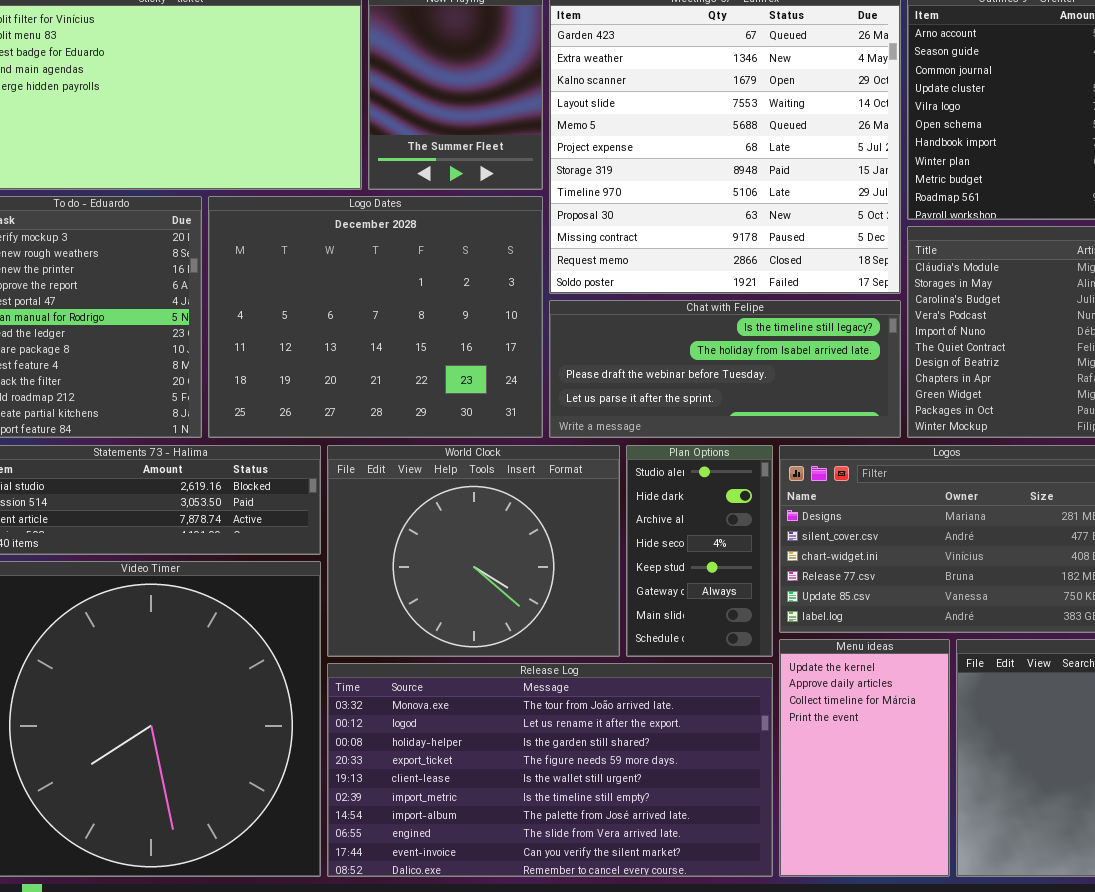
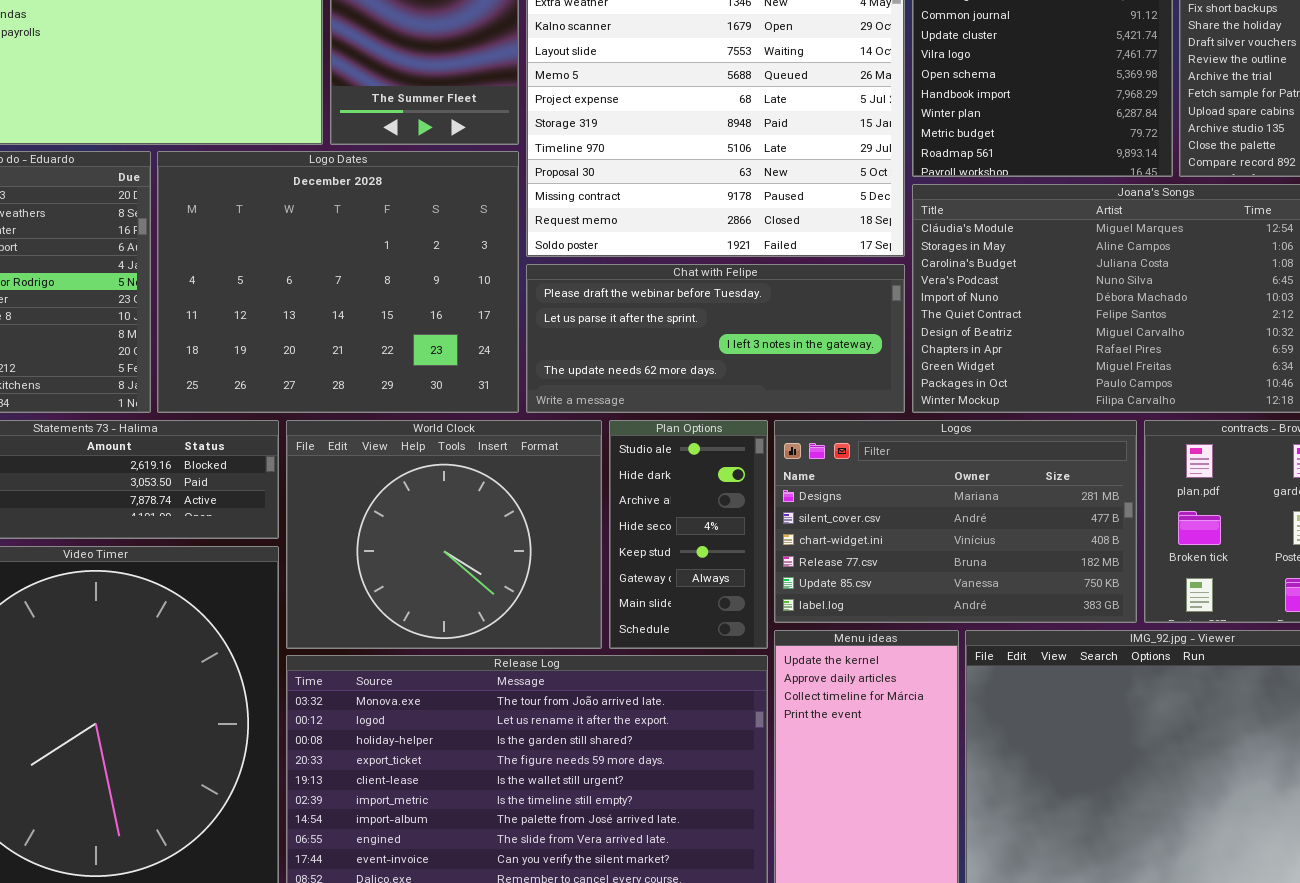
Chat with Felipe: [549,300,901,438] -> [526,264,905,413], scrolled down 2 rows

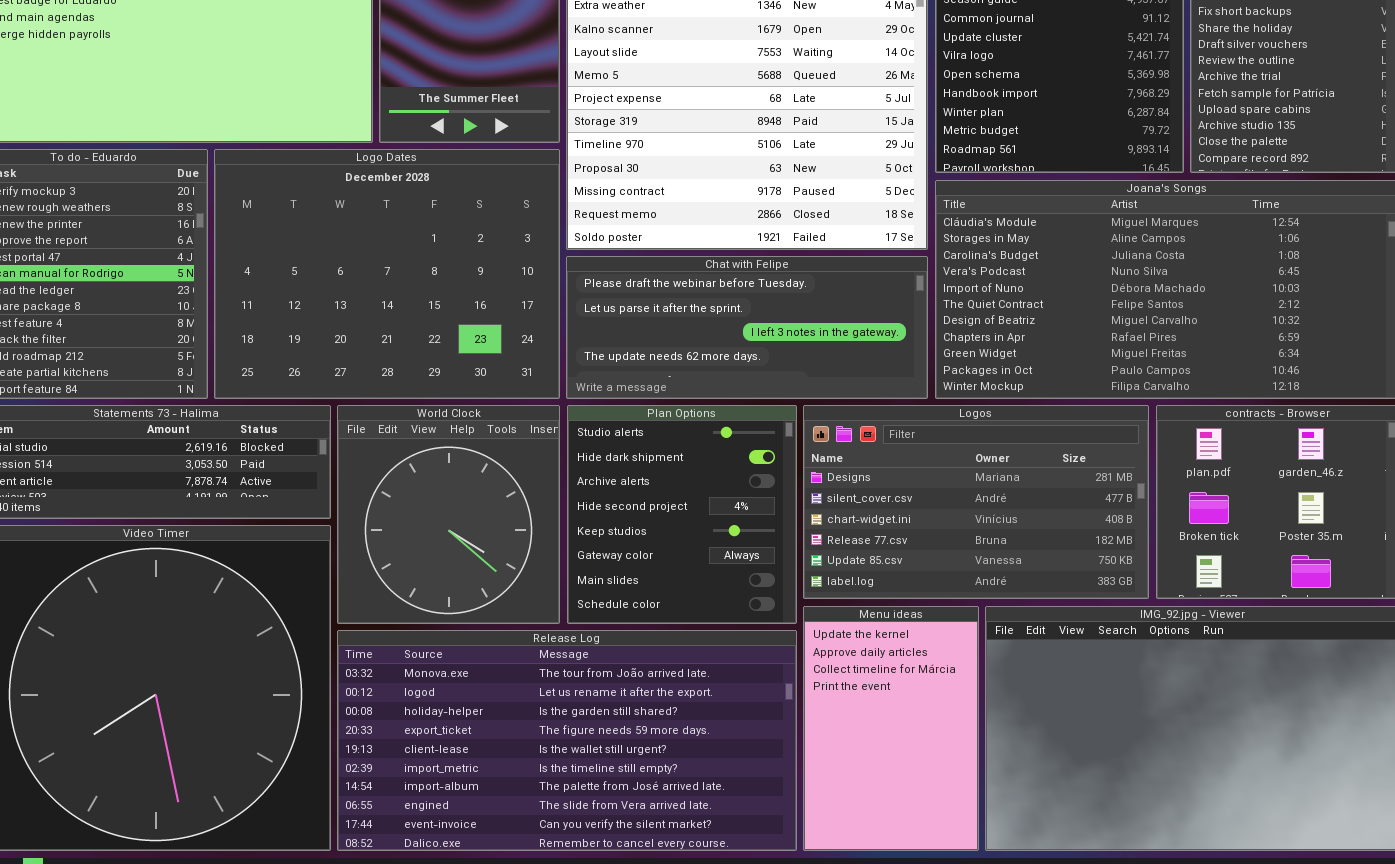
World Clock: [286,420,602,649] -> [337,405,560,624], resized
Plan Options: [609,420,768,649] -> [567,405,797,624], resized

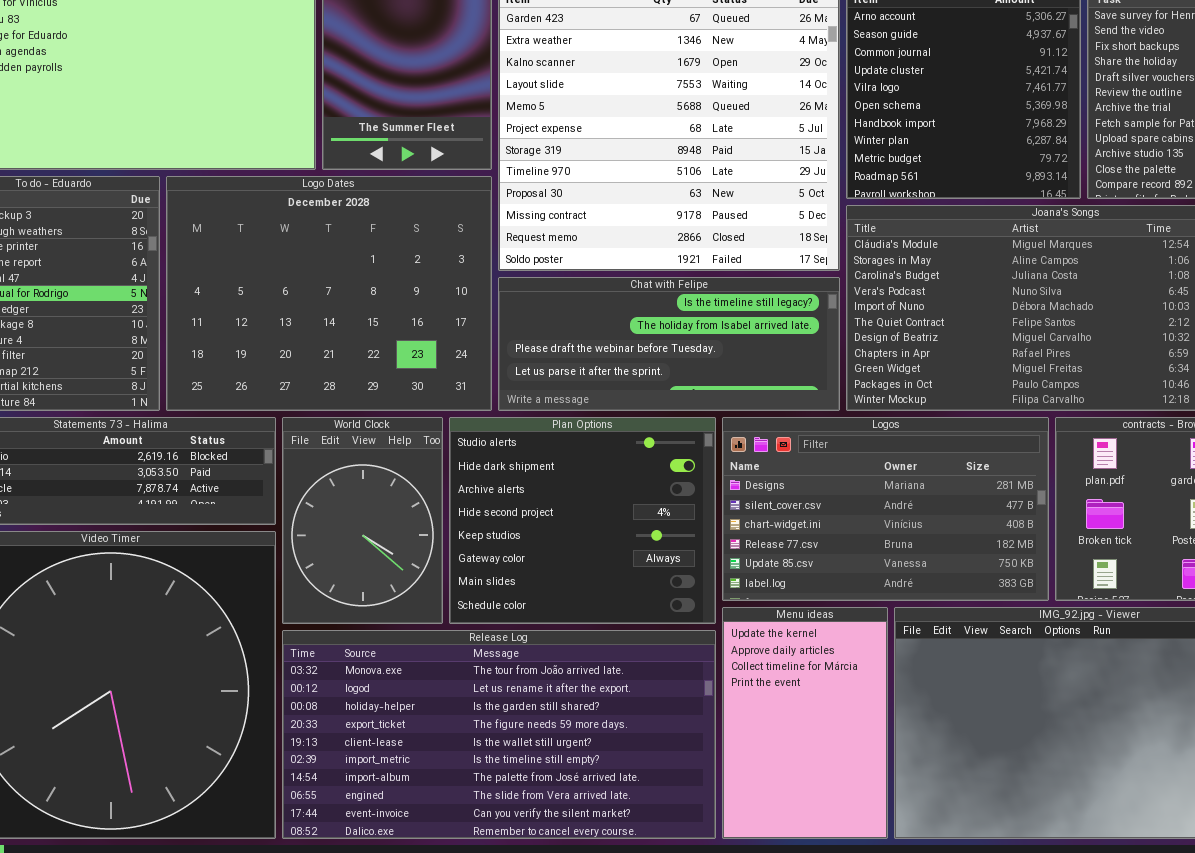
Chat with Felipe: [566,256,928,399] -> [498,277,840,411], scrolled up 2 rows
World Clock: [337,405,560,624] -> [282,417,443,624], resized
Plan Options: [567,405,797,624] -> [449,417,716,624], resized

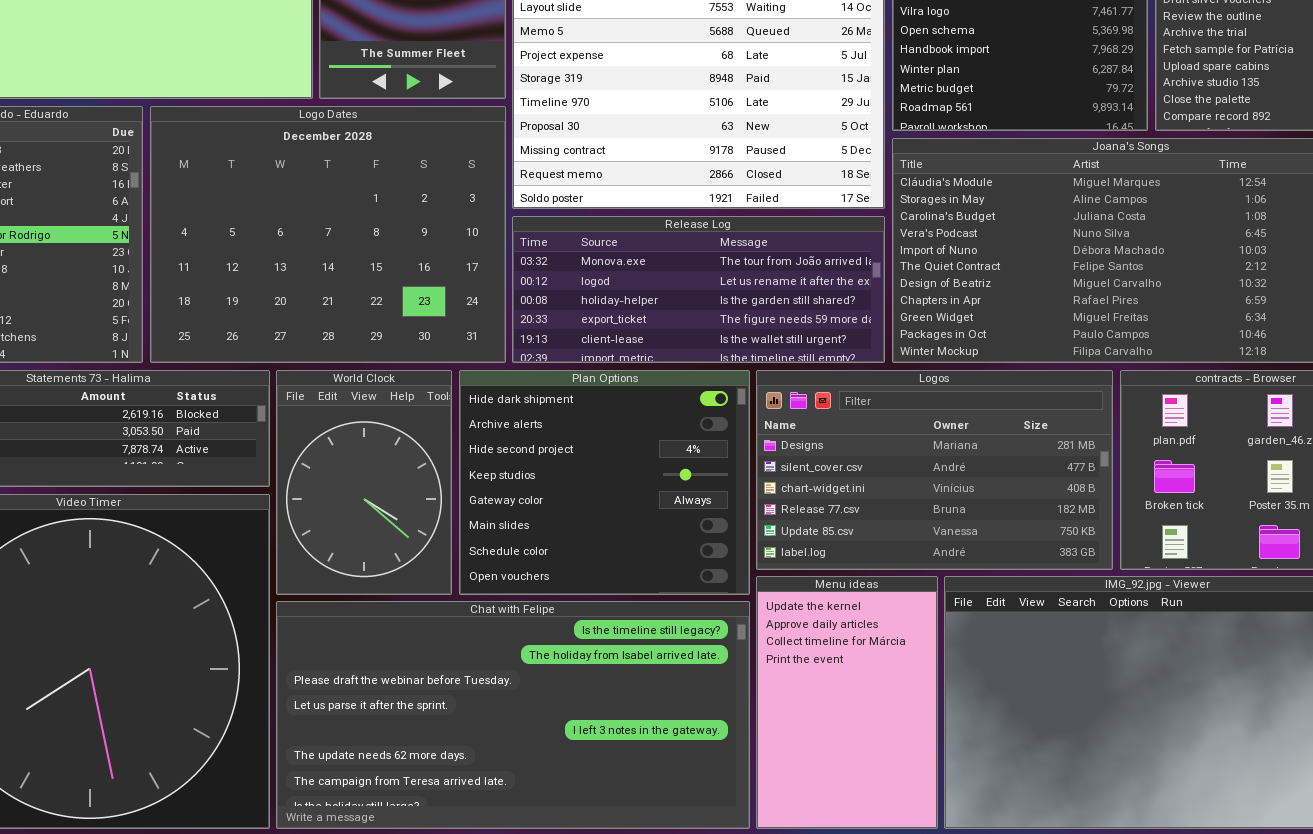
Chat with Felipe: [498,277,840,411] -> [276,601,750,829], moved, resized
Plan Options: [449,417,716,624] -> [459,370,750,595], scrolled down 1 row
Release Log: [282,630,716,839] -> [512,216,885,363], moved, resized

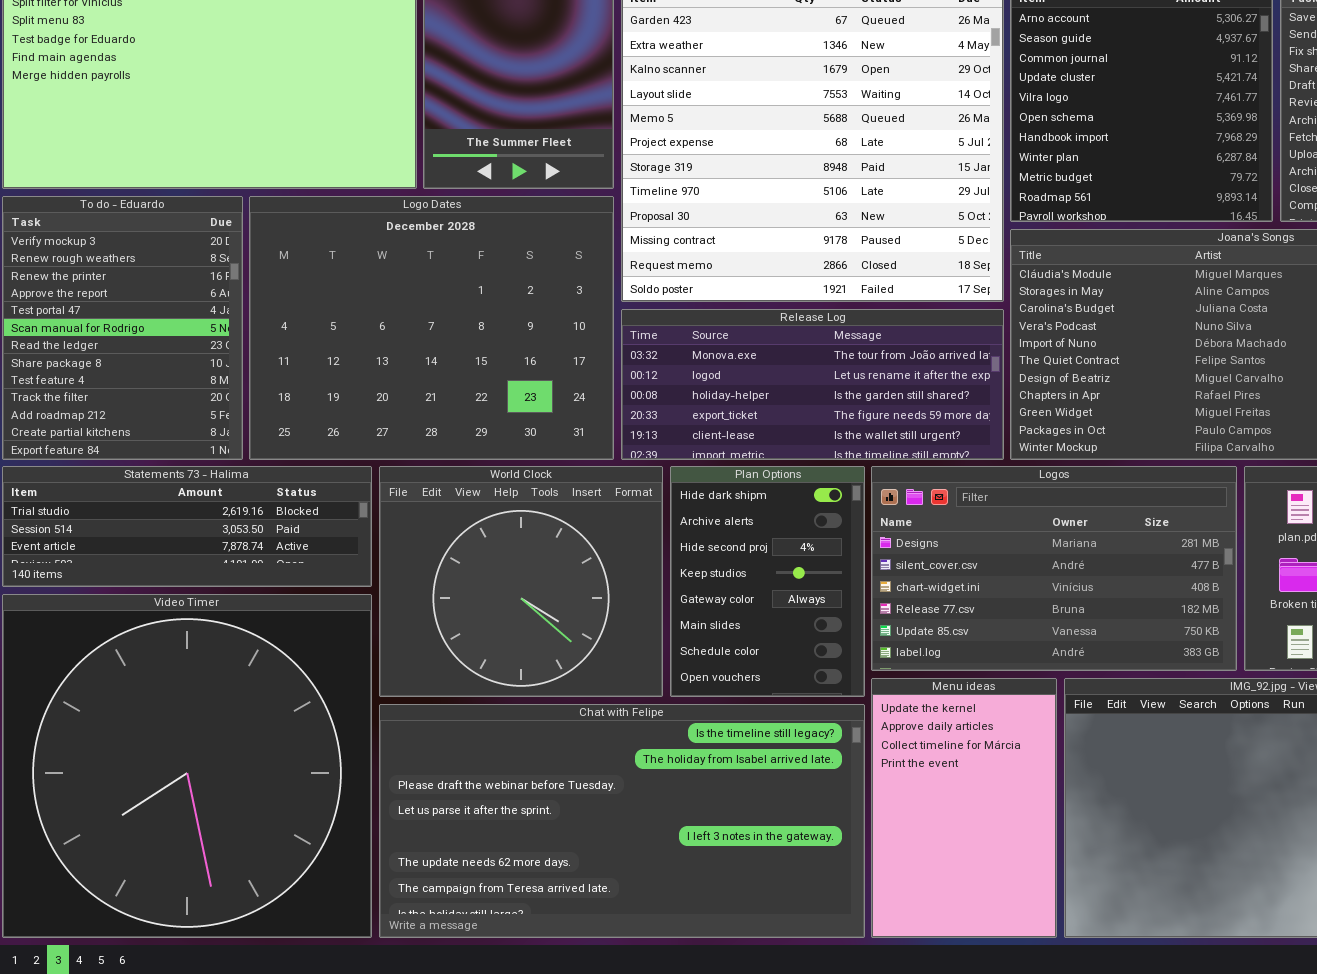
World Clock: [276,370,452,595] -> [379,466,663,697], resized
Plan Options: [459,370,750,595] -> [670,466,865,697], resized

